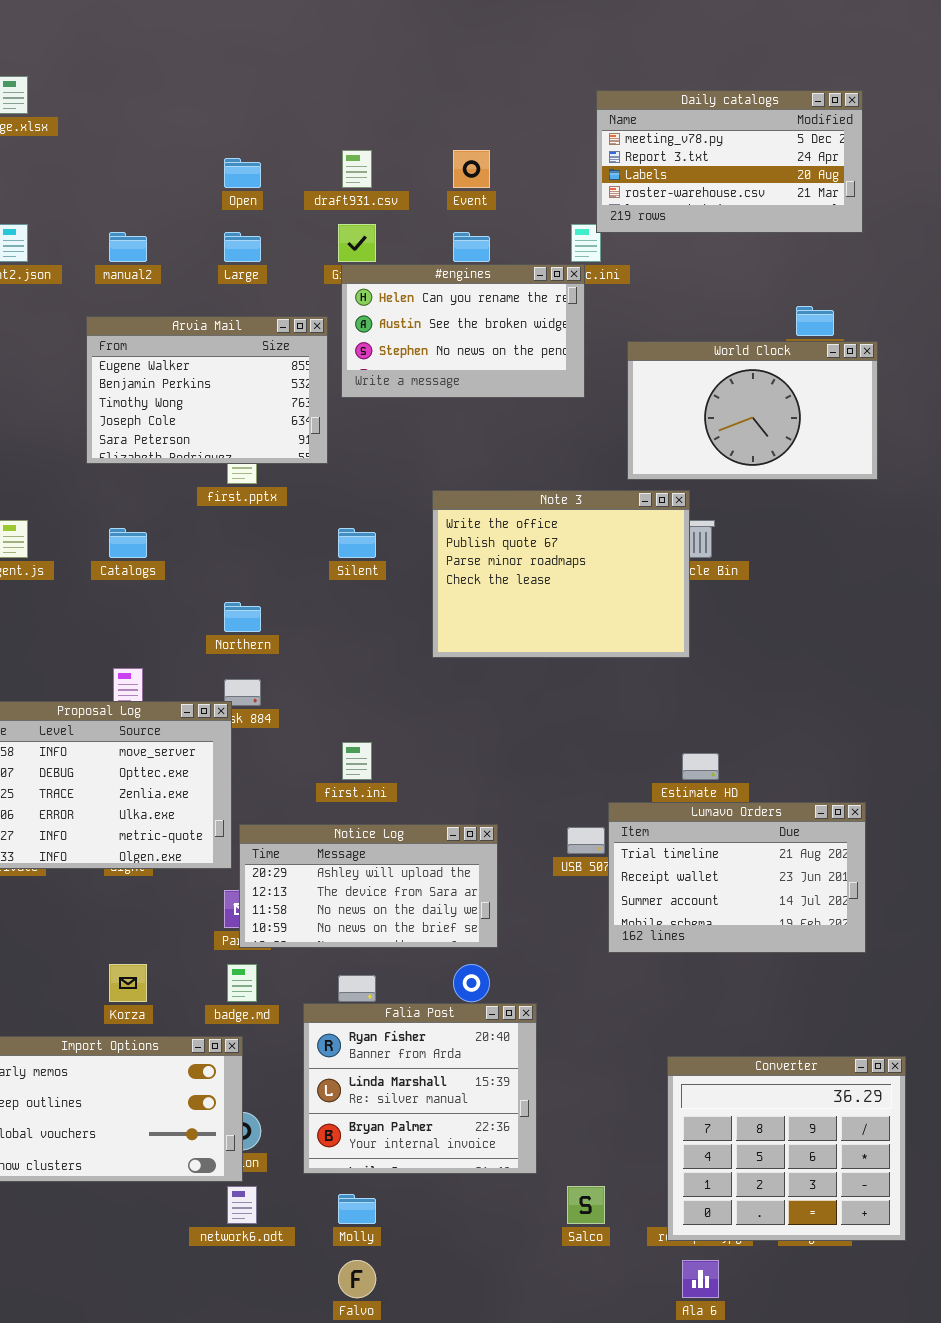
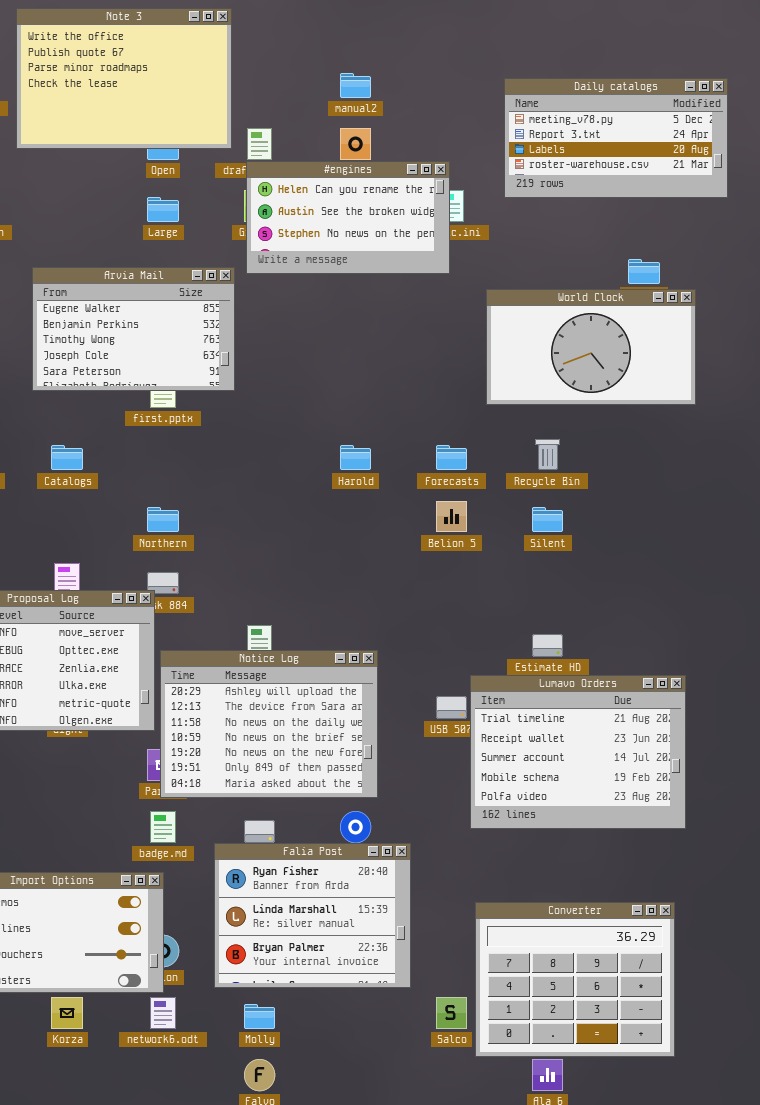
Daily catalogs: [596,90,863,233] -> [504,78,728,198], moved
manual2: [109,232,147,262] -> [340,73,371,98], moved
#engines: [341,264,585,398] -> [246,161,450,274], moved
Note 3: [432,490,690,658] -> [16,8,232,149], moved
Silent: [338,528,376,558] -> [532,507,563,532], moved
Lumavo Orders: [608,802,866,953] -> [470,675,686,829], resized
Notice Log: [239,824,498,948] -> [160,650,378,798], resized
Korza: [109,964,147,1002] -> [51,997,83,1029], moved
Converter: [667,1056,906,1241] -> [475,902,675,1057], moved

